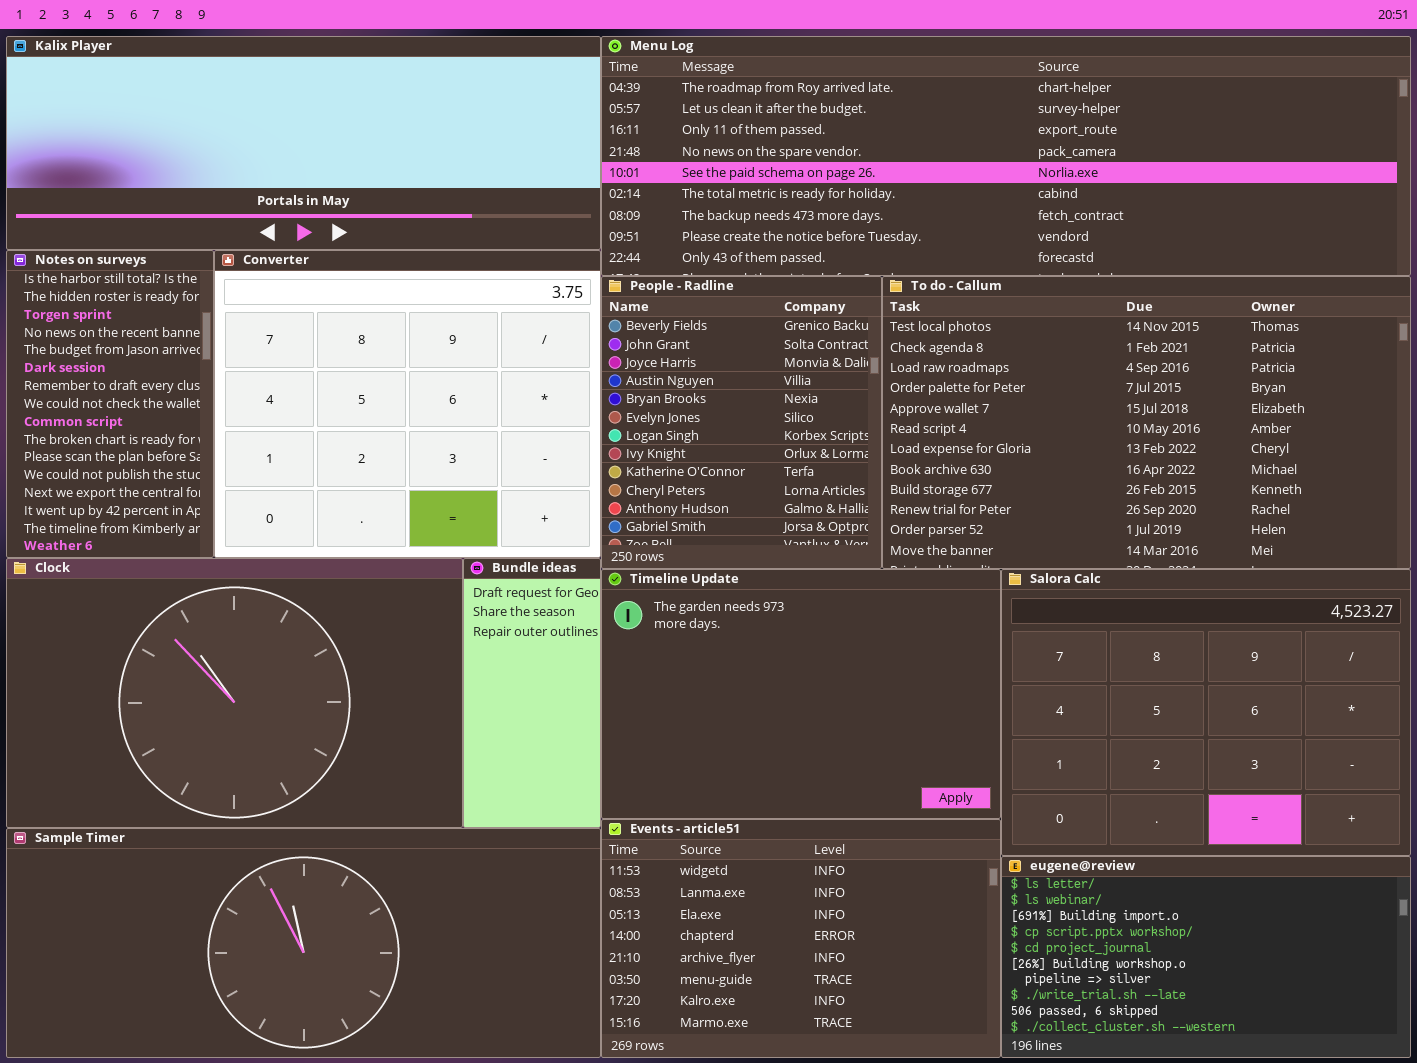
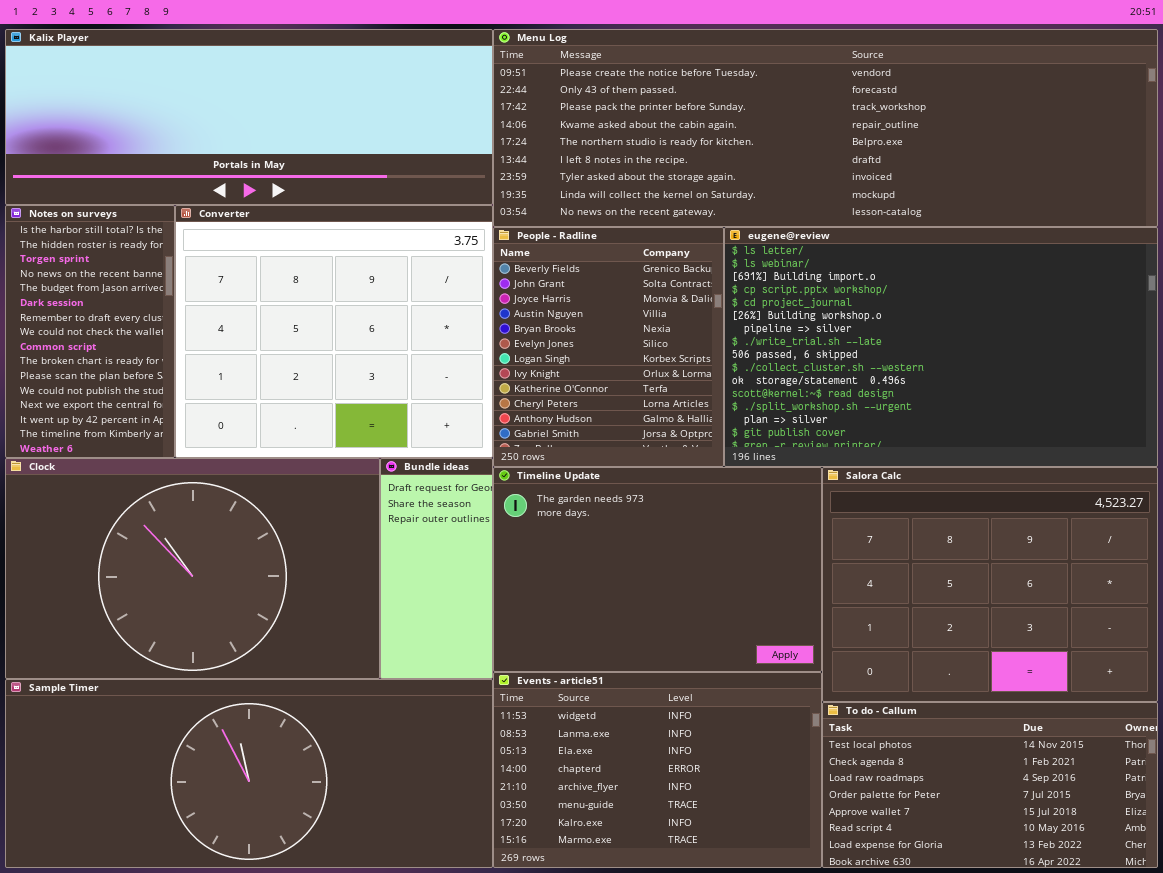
Menu Log: [601,36,1411,276] -> [493,29,1158,227], scrolled down 7 rows
To do - Callum: [882,276,1411,569] -> [822,702,1158,868], moved, resized
eugene@review: [1001,856,1411,1058] -> [724,227,1158,467], moved, resized

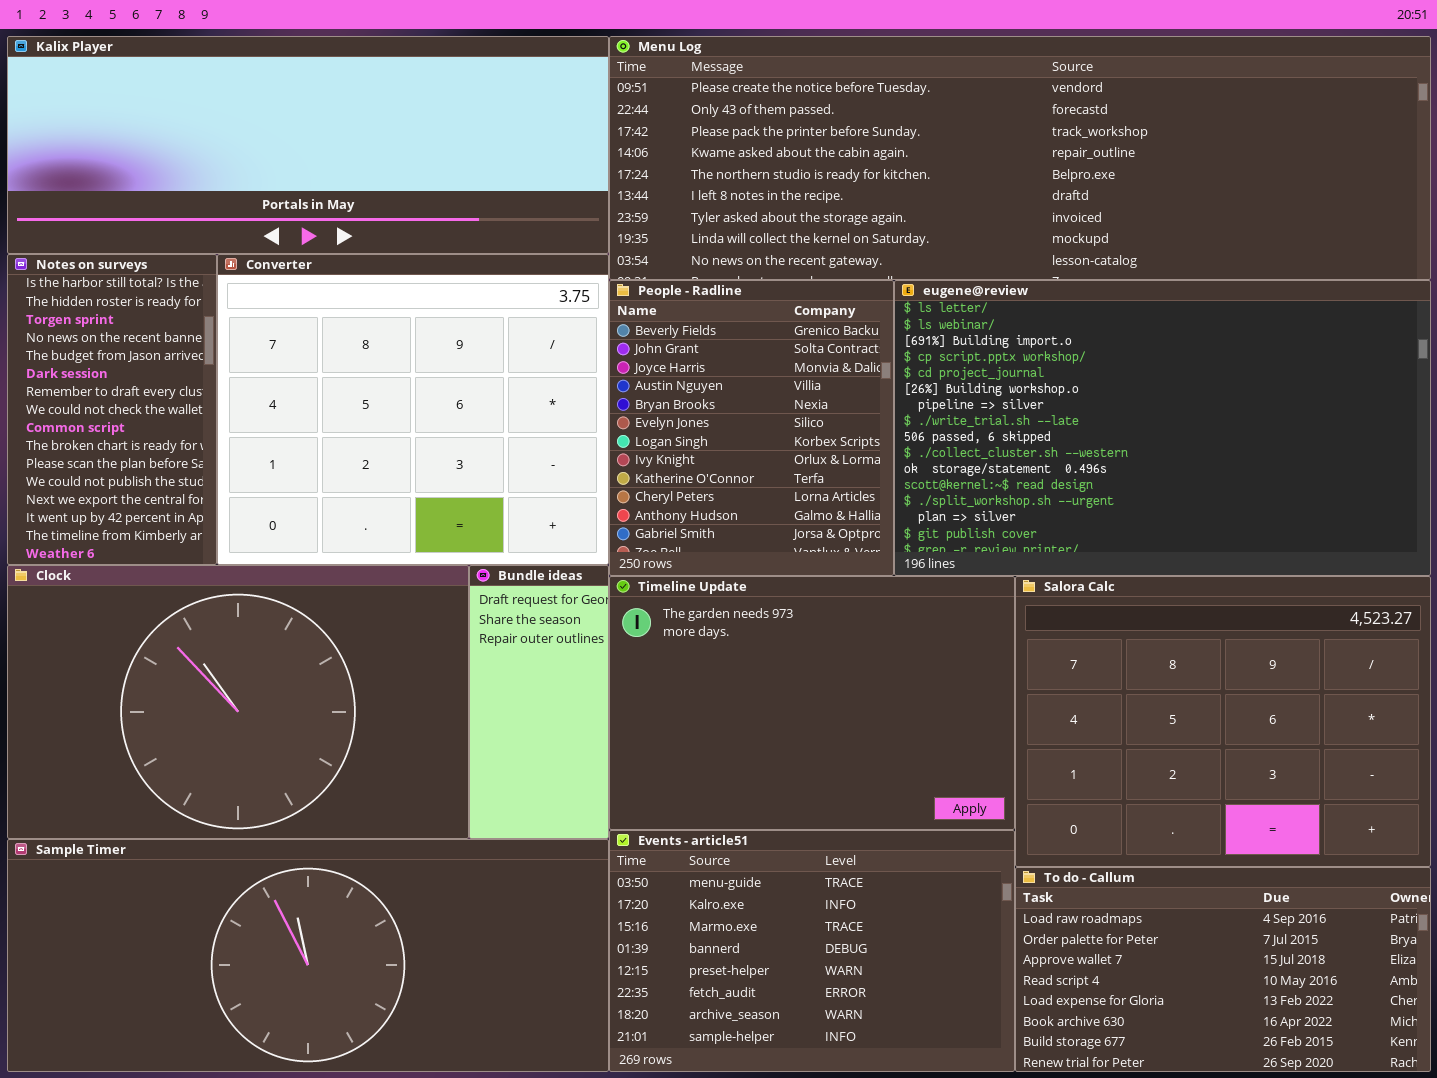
Events - article51: [493,672,822,868] -> [609,830,1015,1072], scrolled down 5 rows
To do - Callum: [822,702,1158,868] -> [1015,867,1431,1072], scrolled down 2 rows

